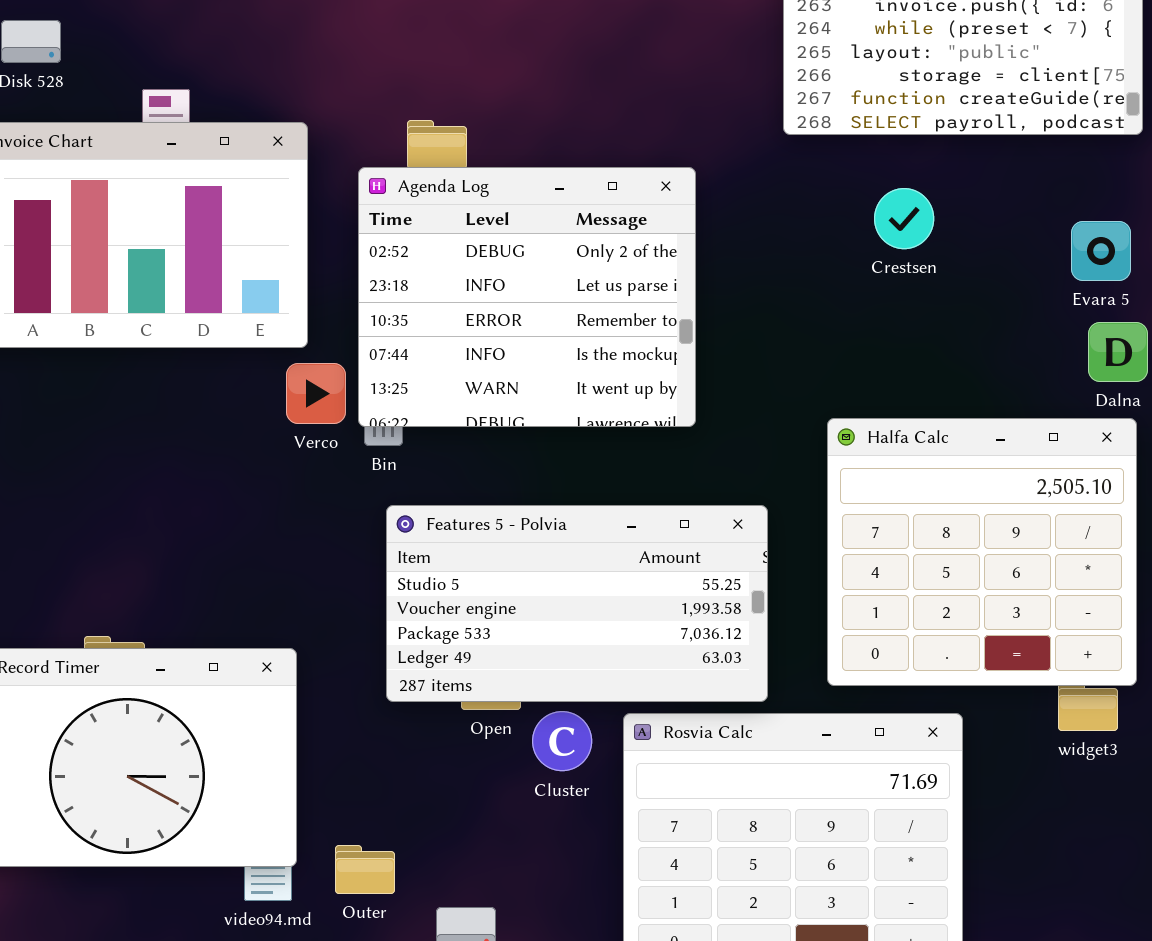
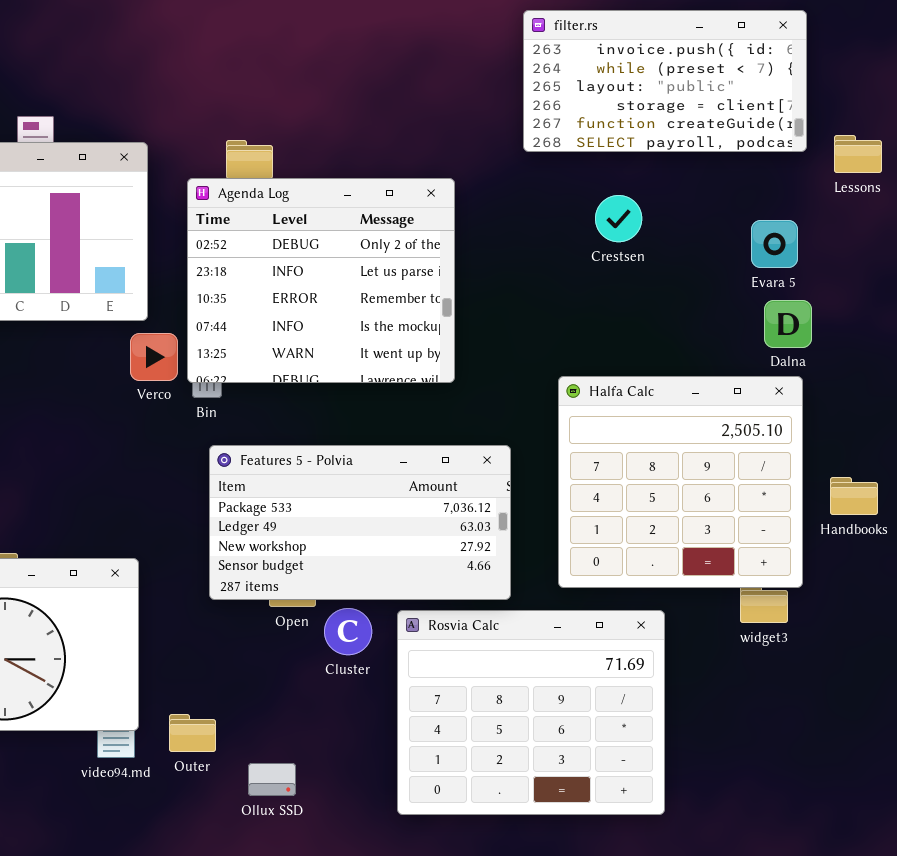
Features 5 - Polvia: [386,505,768,702] -> [209,445,511,600], scrolled down 2 rows

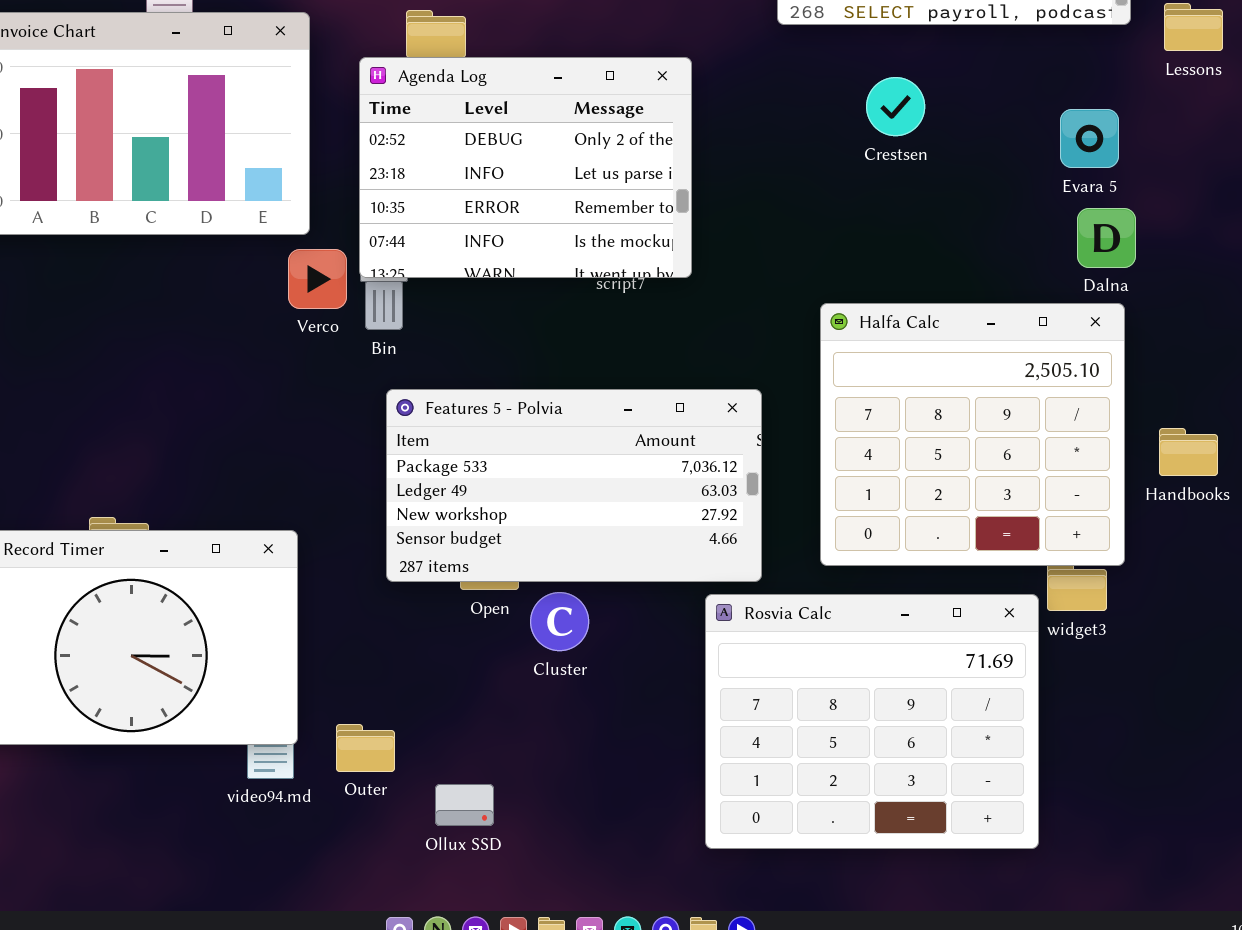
Agenda Log: [187,178,455,383] -> [359,57,692,278], resized
Rosvia Calc: [397,610,665,815] -> [705,594,1039,849], moved

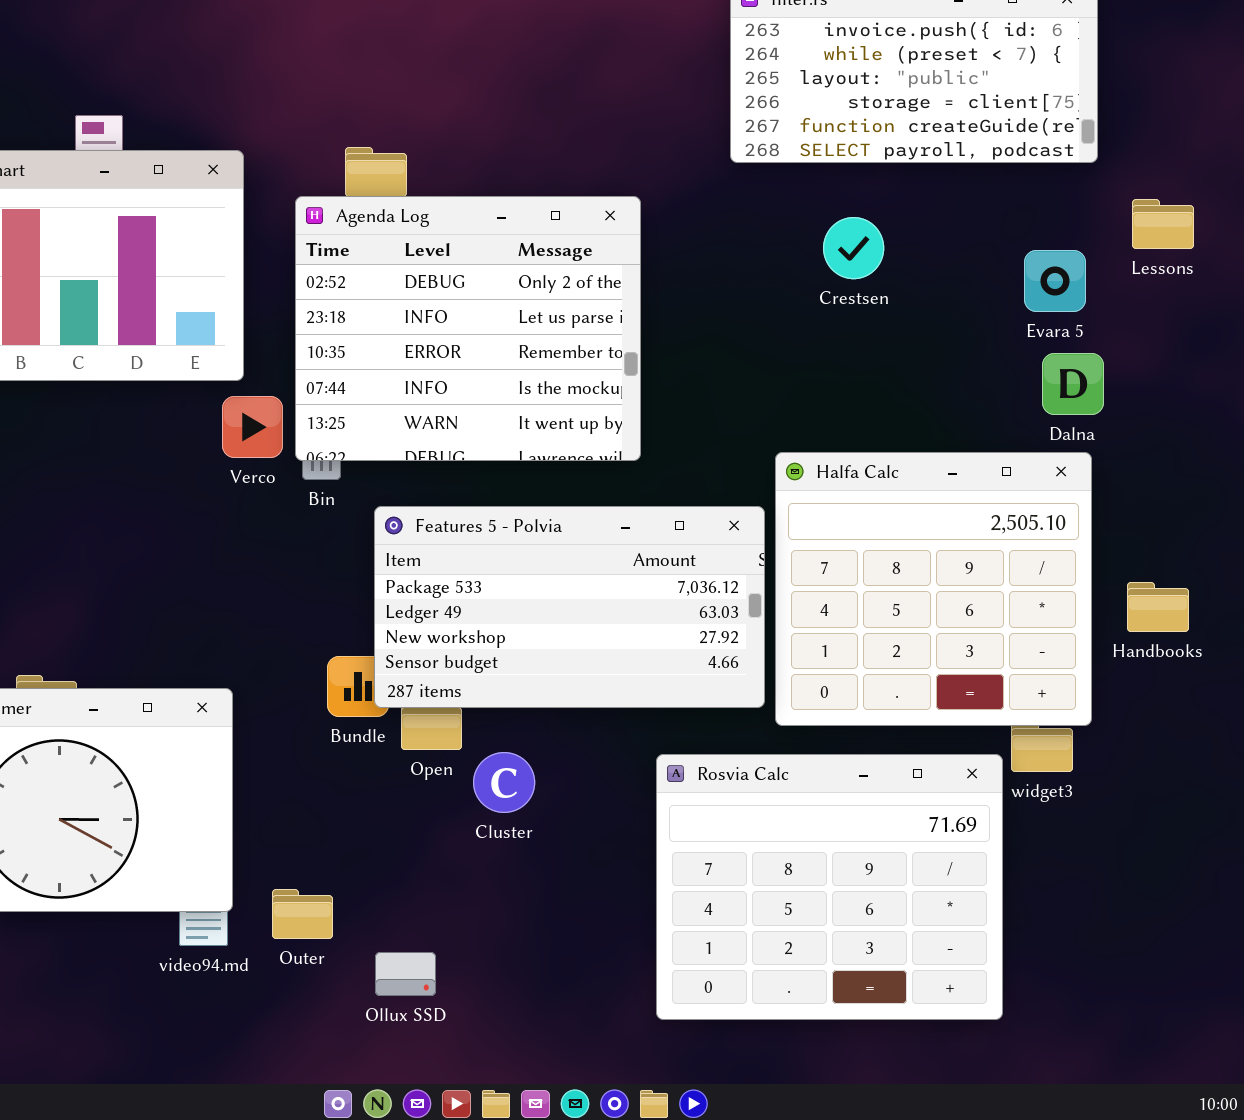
Lessons: [1164,3,1223,51] -> [1132,199,1194,249], moved
Agenda Log: [359,57,692,278] -> [295,196,641,461], resized
Features 5 - Polvia: [386,389,762,582] -> [374,506,765,708], moved

